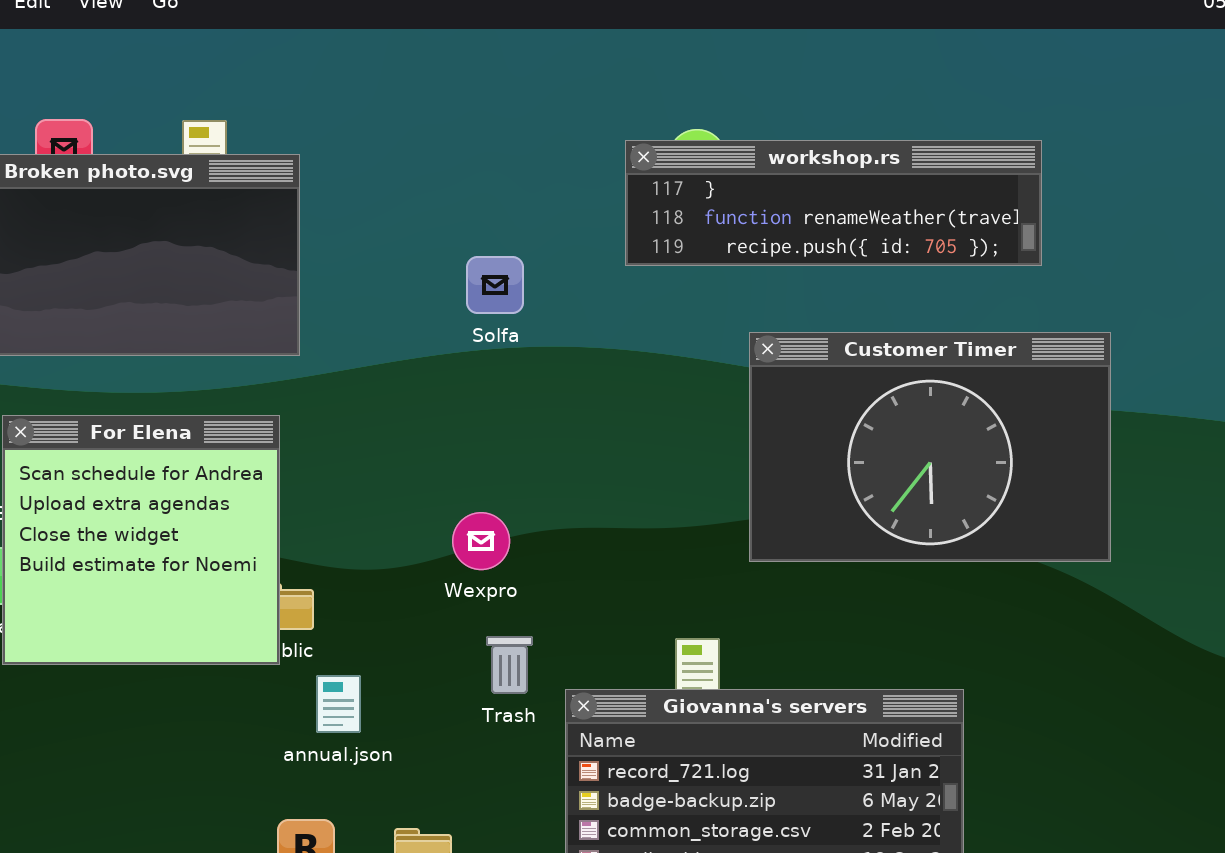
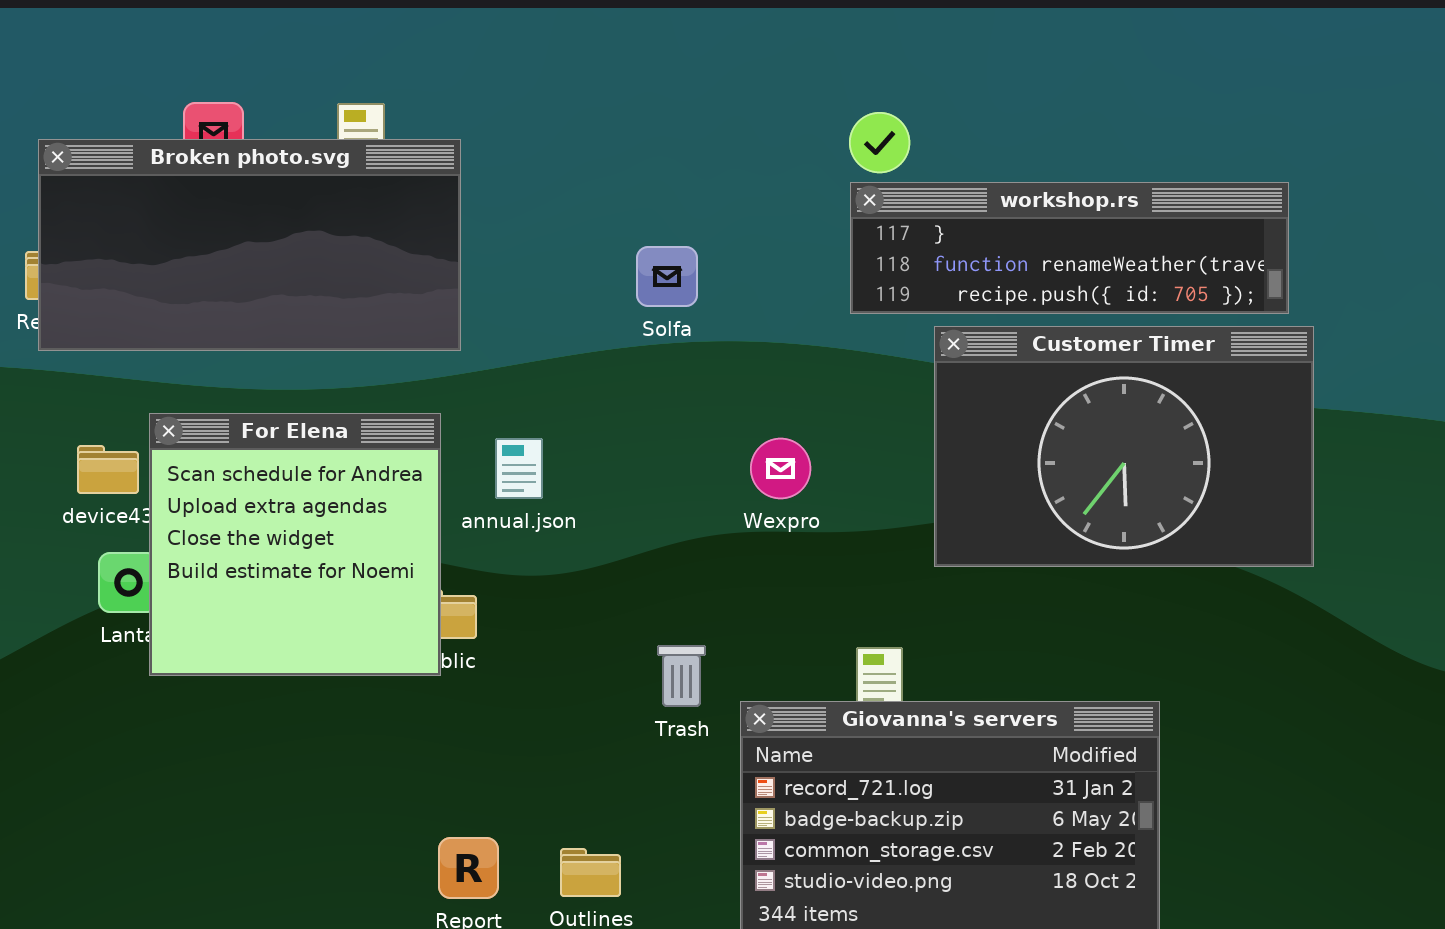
workshop.rs: [625,140,1042,266] -> [850,182,1289,314], moved
Wexpro: [452,512,510,570] -> [750,438,811,499], moved
annual.json: [316,675,361,733] -> [495,438,543,499], moved

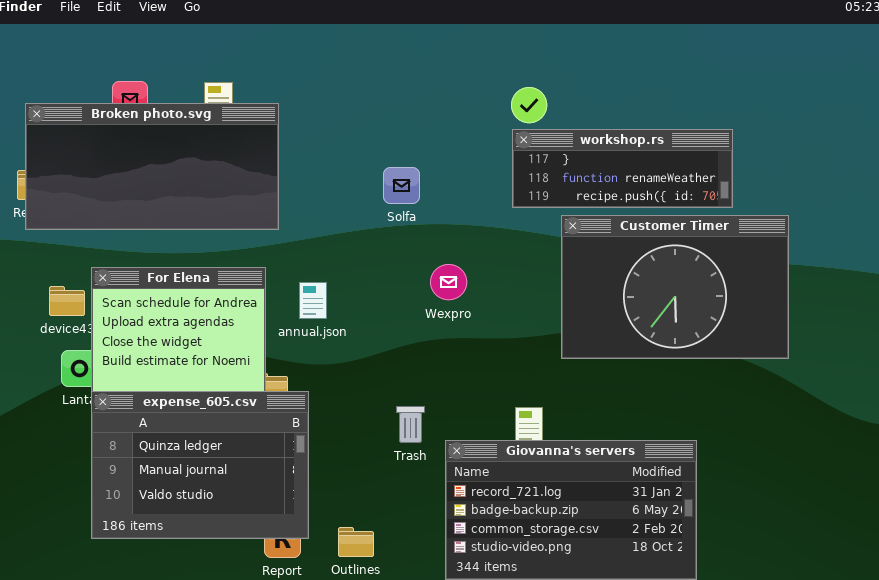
workshop.rs: [850,182,1289,314] -> [512,129,733,208], resized
Wexpro: [750,438,811,499] -> [430,264,467,300], moved
expense_605.csv: none -> [91,391,309,539], opened

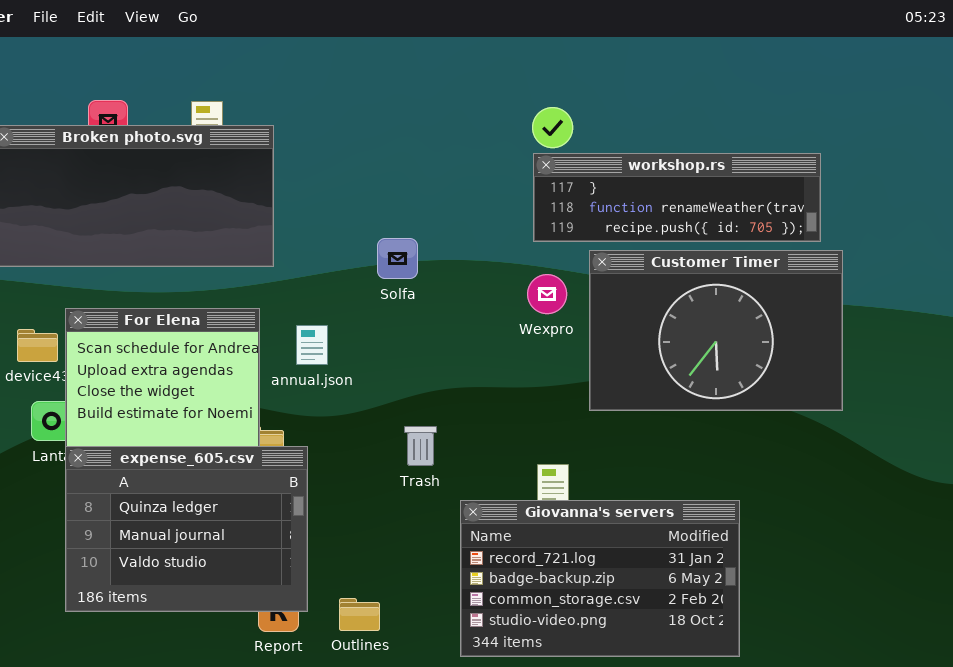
workshop.rs: [512,129,733,208] -> [533,153,821,242], resized
Solfa: [383,167,420,204] -> [377,238,418,279], moved
Wexpro: [430,264,467,300] -> [527,274,567,314], moved
Trash: [396,406,425,443] -> [404,426,437,466], moved

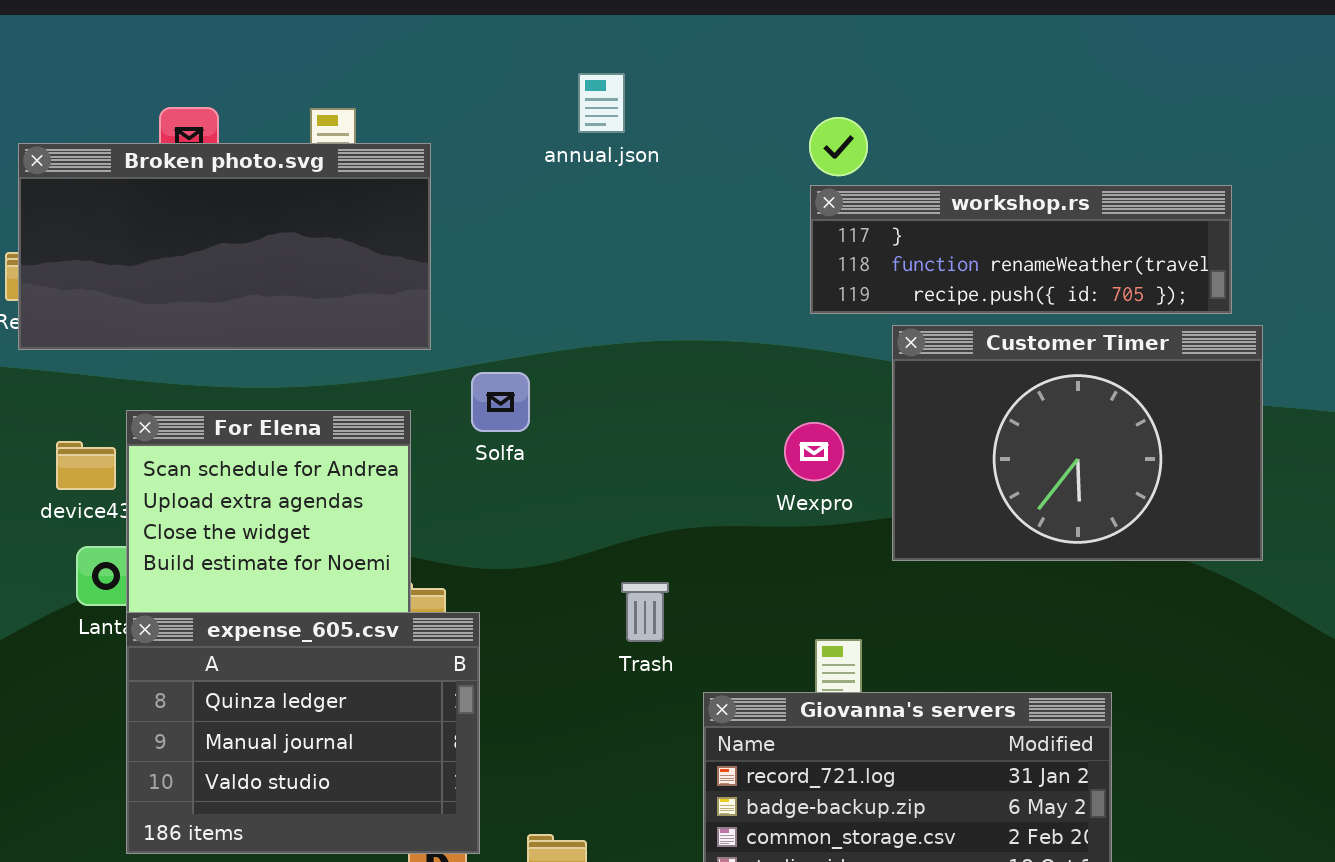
Solfa: [377,238,418,279] -> [471,372,530,432], moved
Wexpro: [527,274,567,314] -> [784,422,844,481], moved
annual.json: [296,325,328,365] -> [578,73,625,133], moved

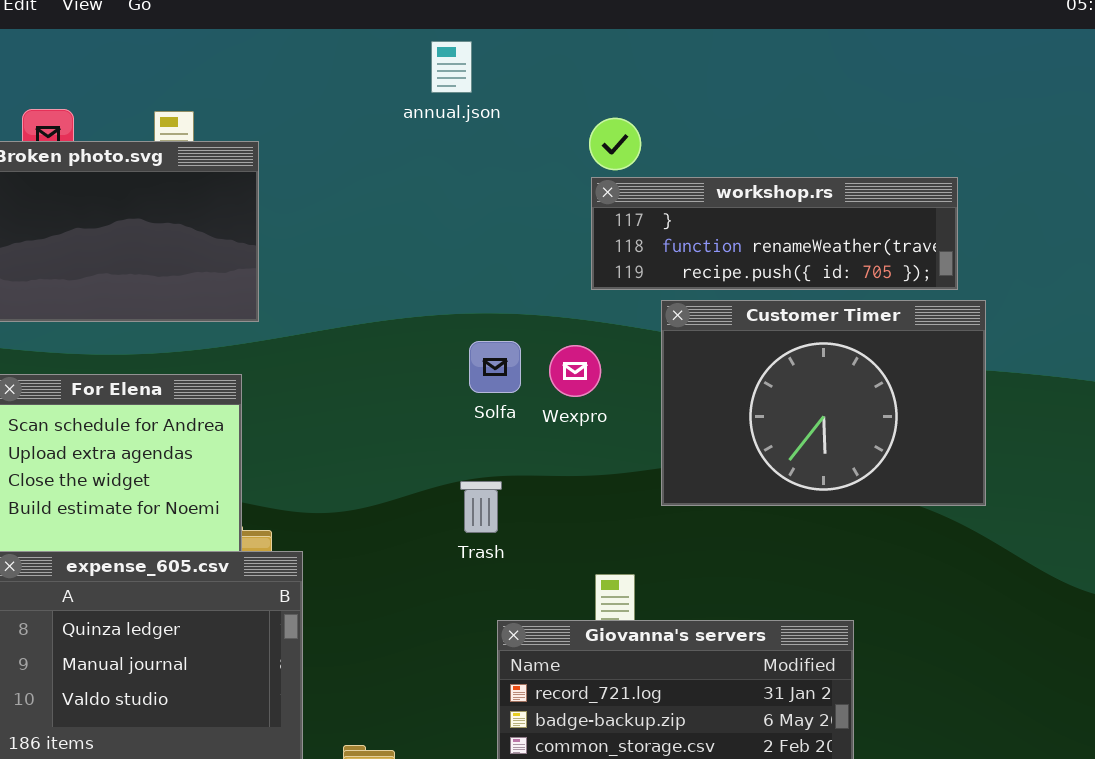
annual.json: [578,73,625,133] -> [431,41,472,93], moved
Solfa: [471,372,530,432] -> [469,341,521,393], moved
Wexpro: [784,422,844,481] -> [549,345,601,397], moved
Trash: [621,582,669,642] -> [460,481,502,533], moved

